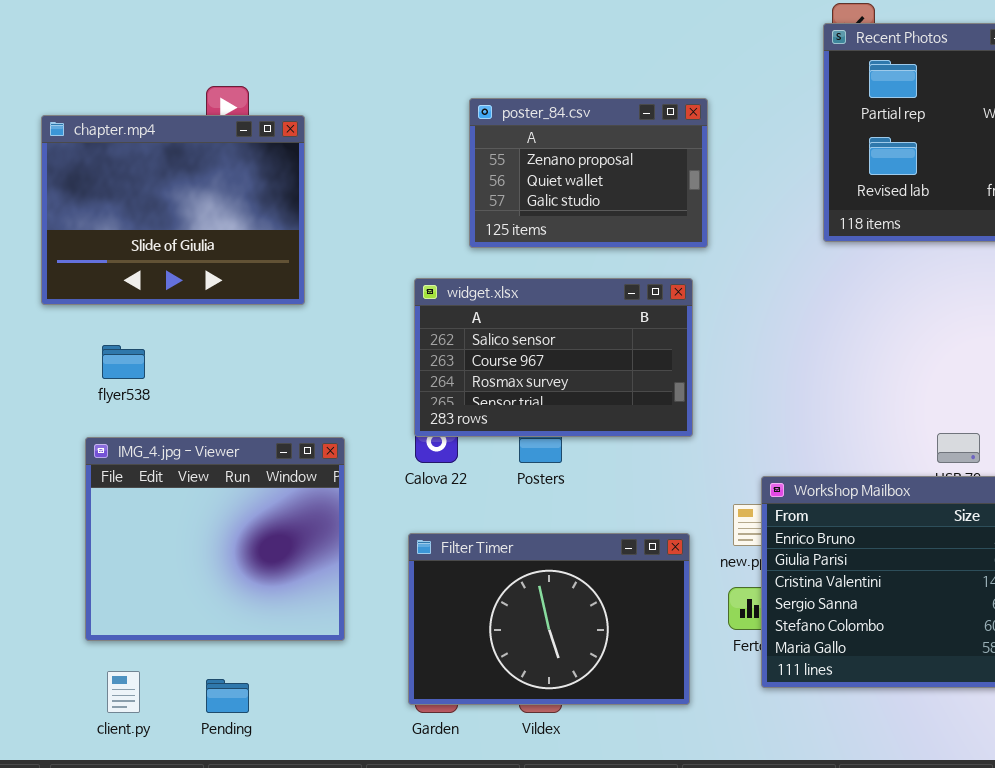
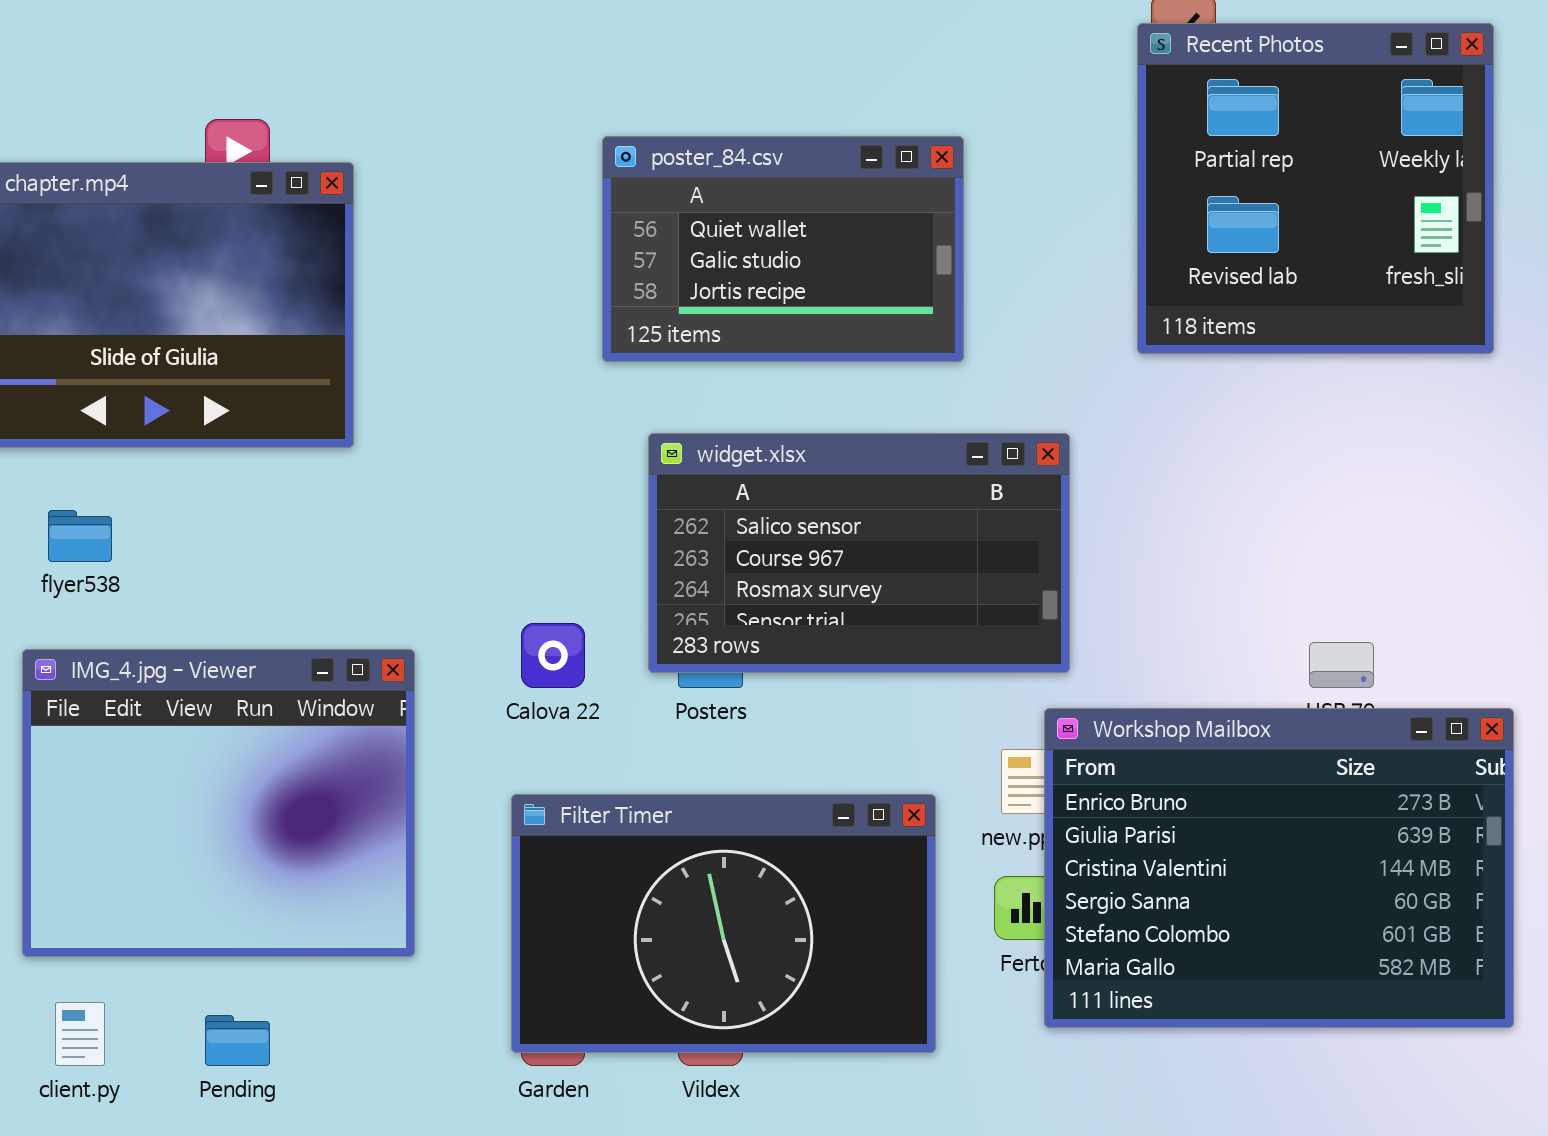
poster_84.csv: [469,98,708,248] -> [602,136,964,362], scrolled down 1 row
widget.xlsx: [414,278,693,437] -> [648,433,1070,673], moved

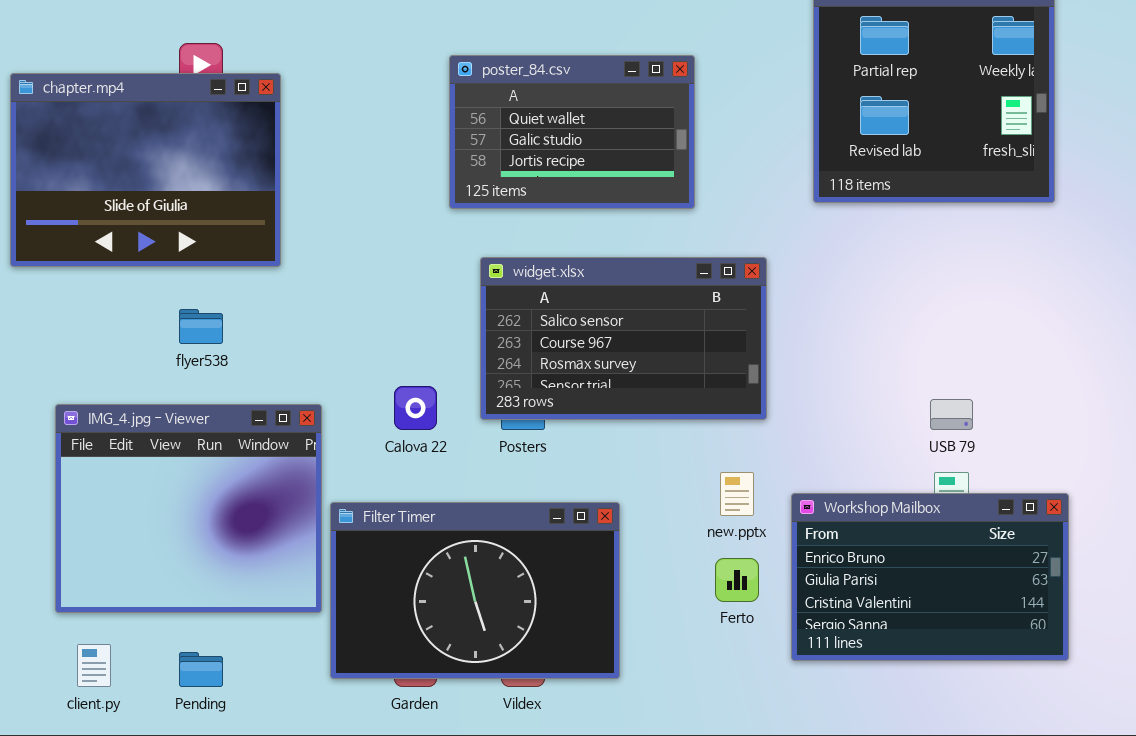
flyer538: [48,510,112,562] -> [179,309,223,344], moved
Workshop Mailbox: [1044,708,1514,1028] -> [791,493,1069,661], resized
Filter Timer: [511,794,936,1053] -> [330,502,620,679], moved

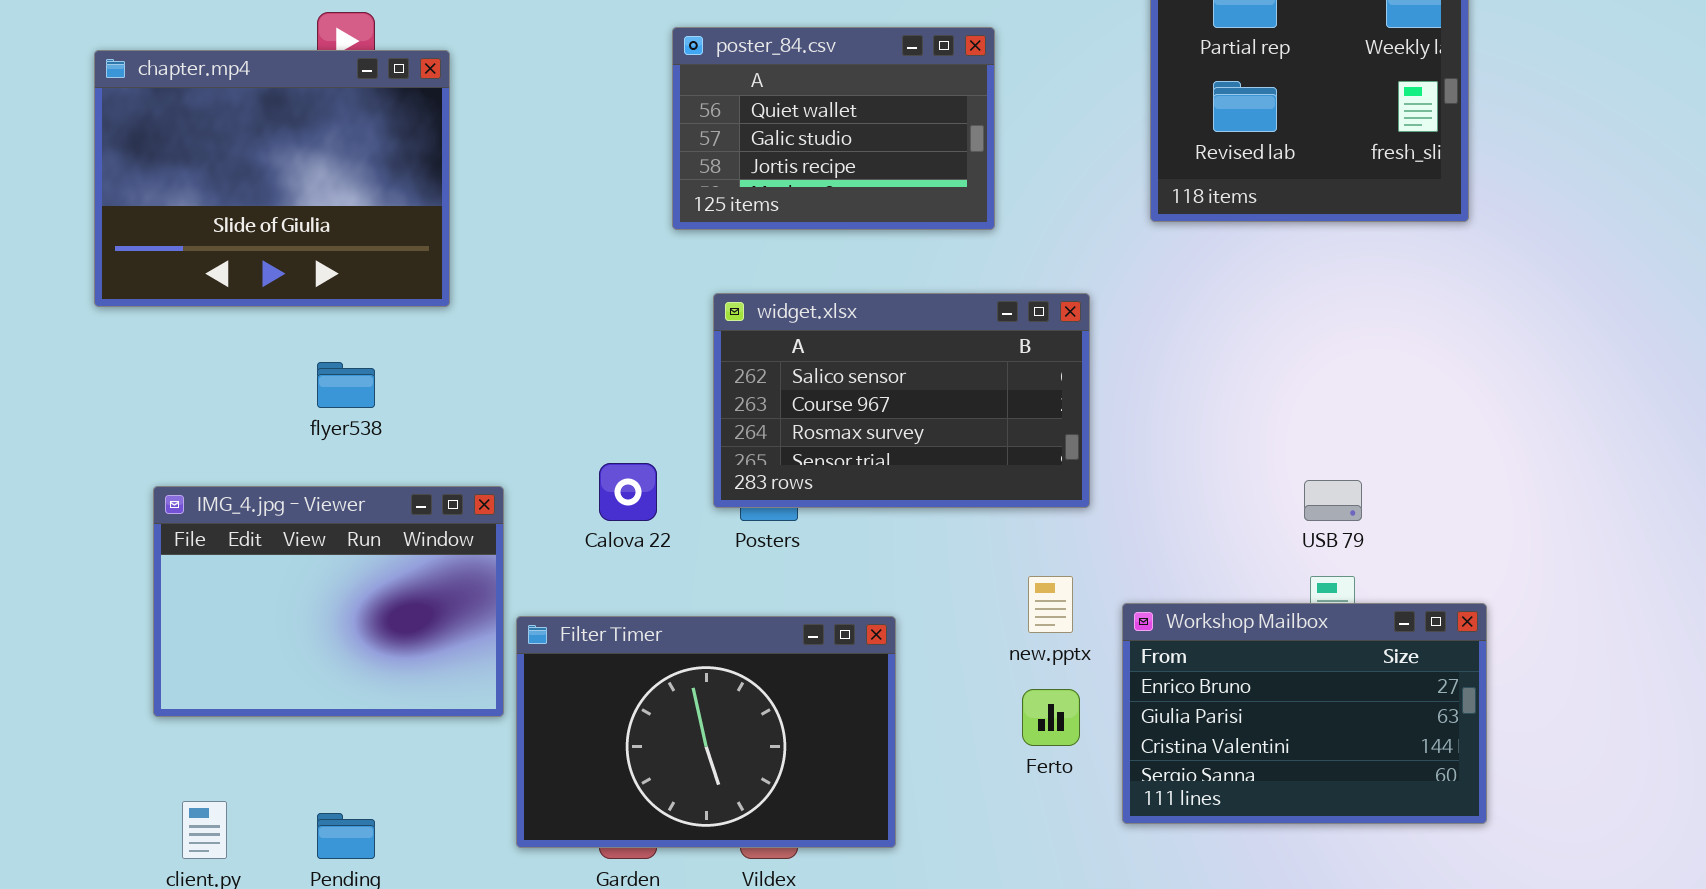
IMG_4.jpg - Viewer: [55,404,322,613] -> [153,486,504,717], resized

